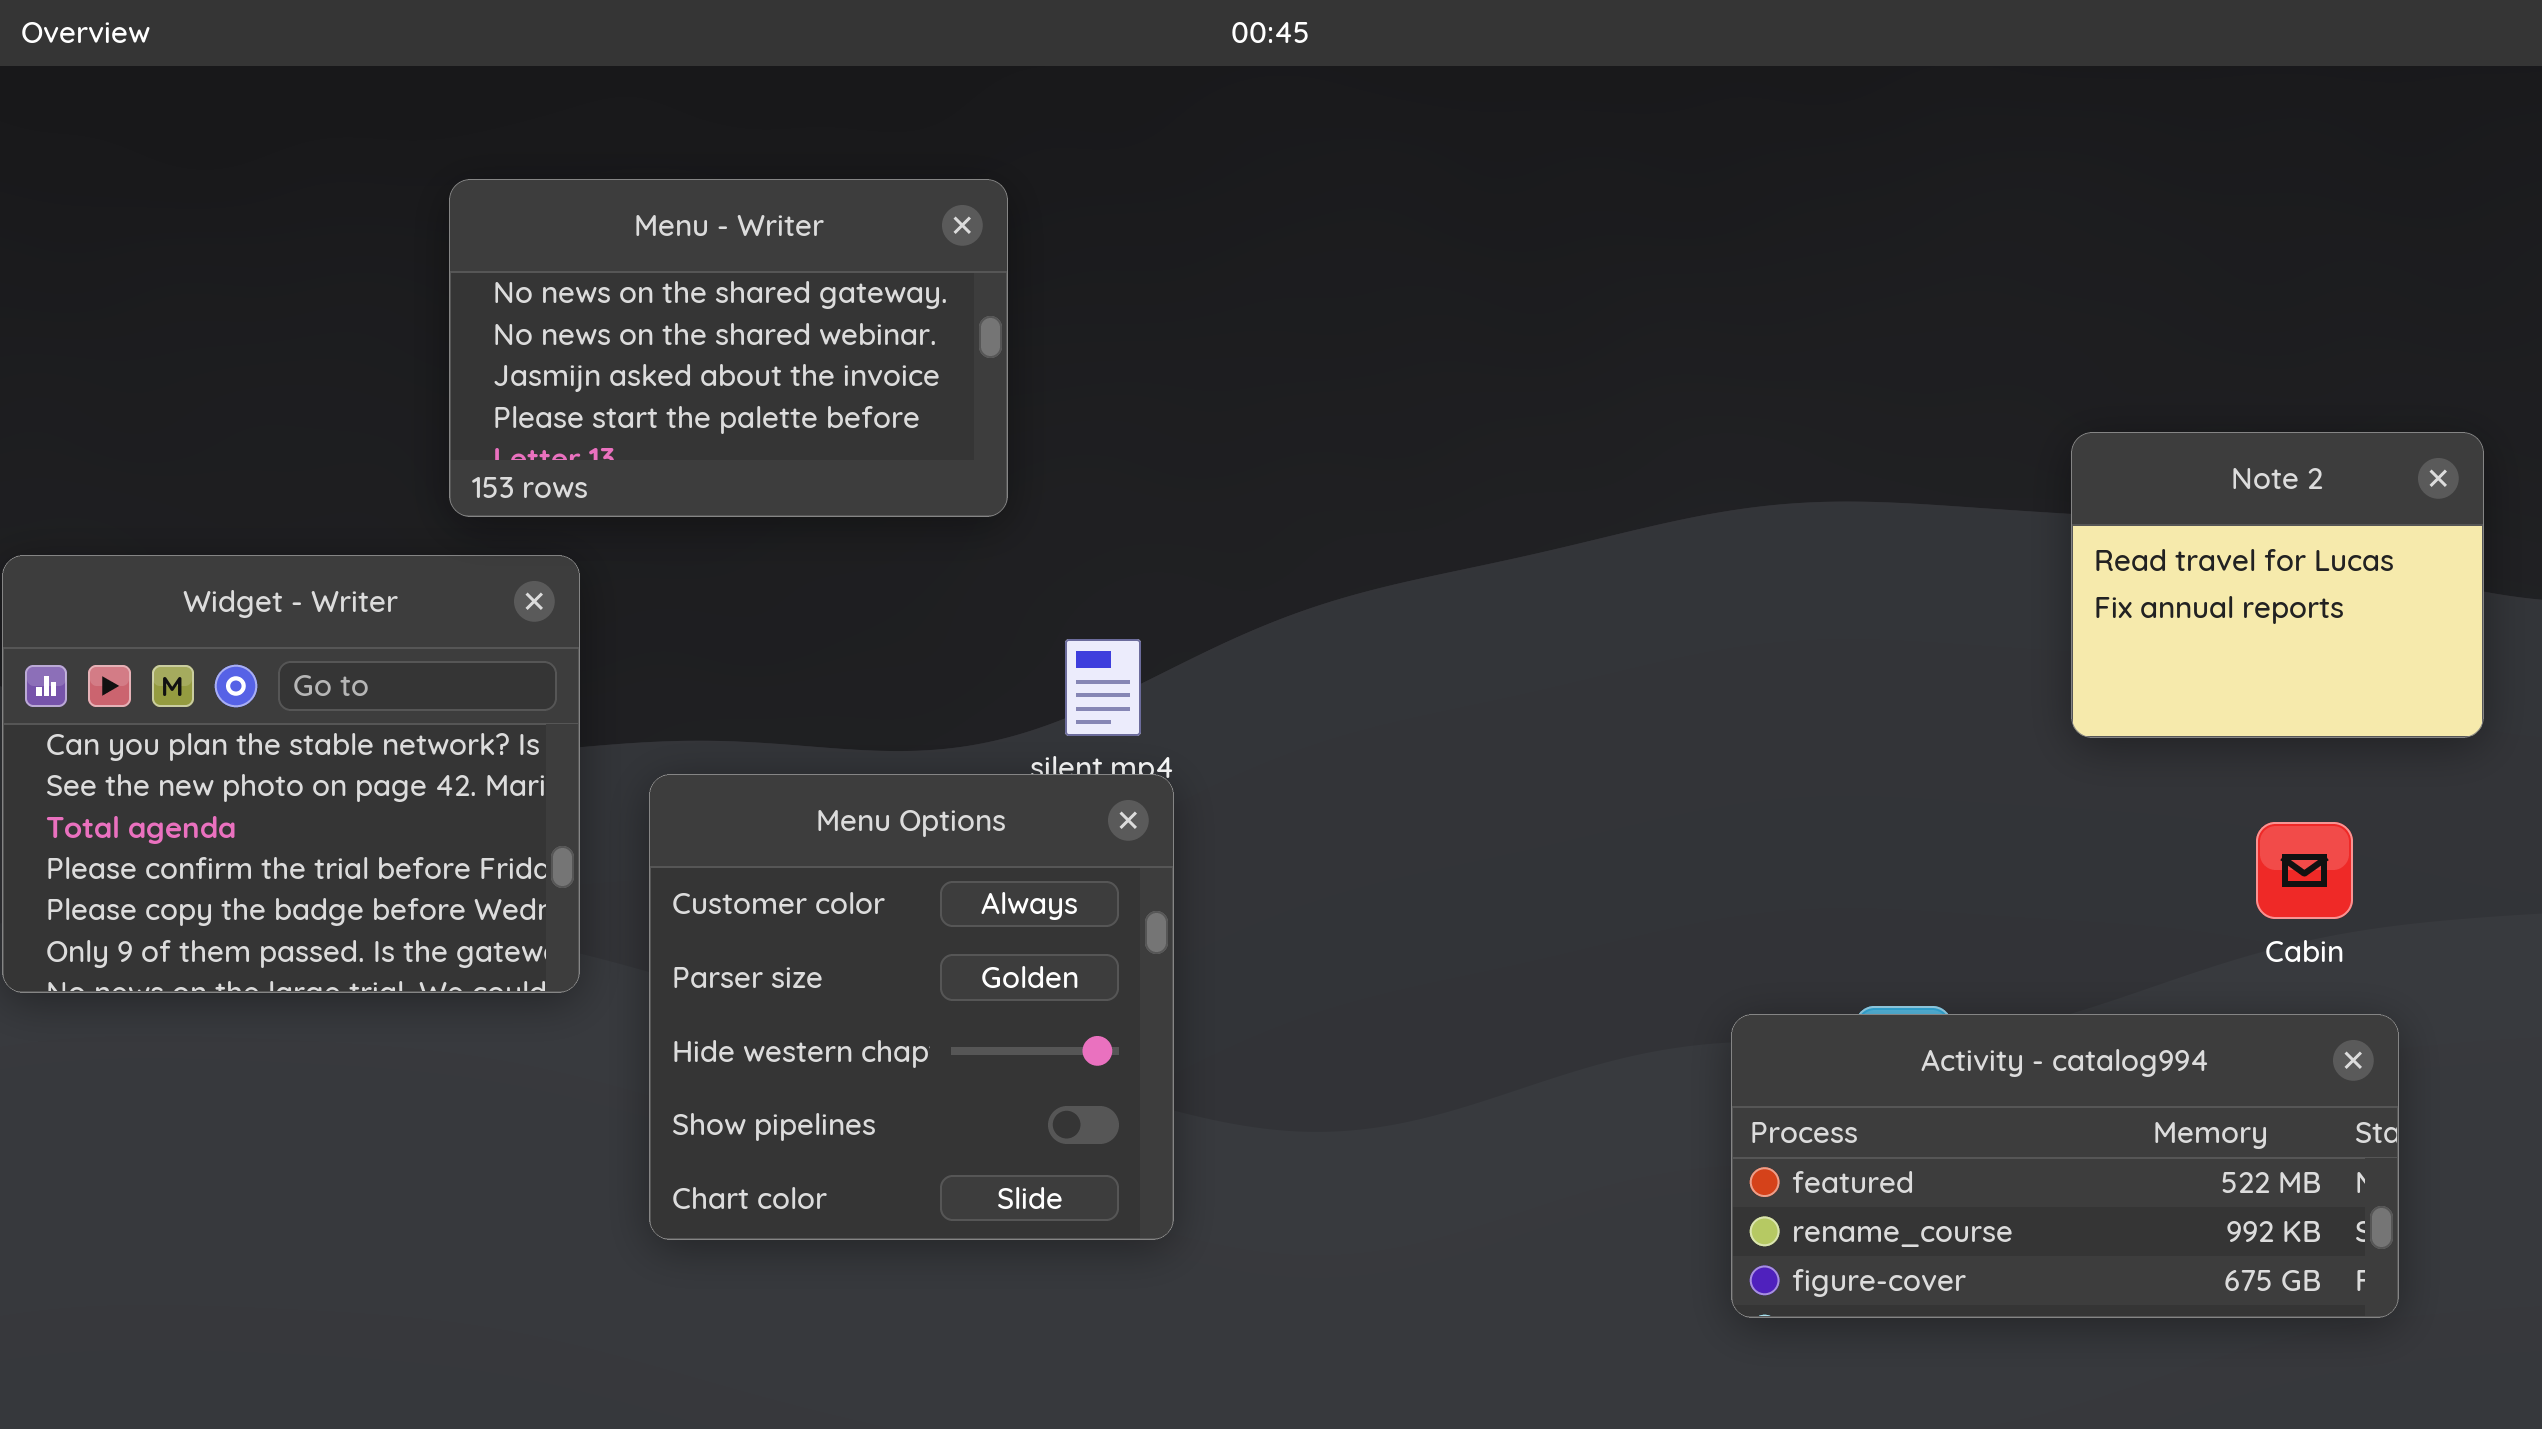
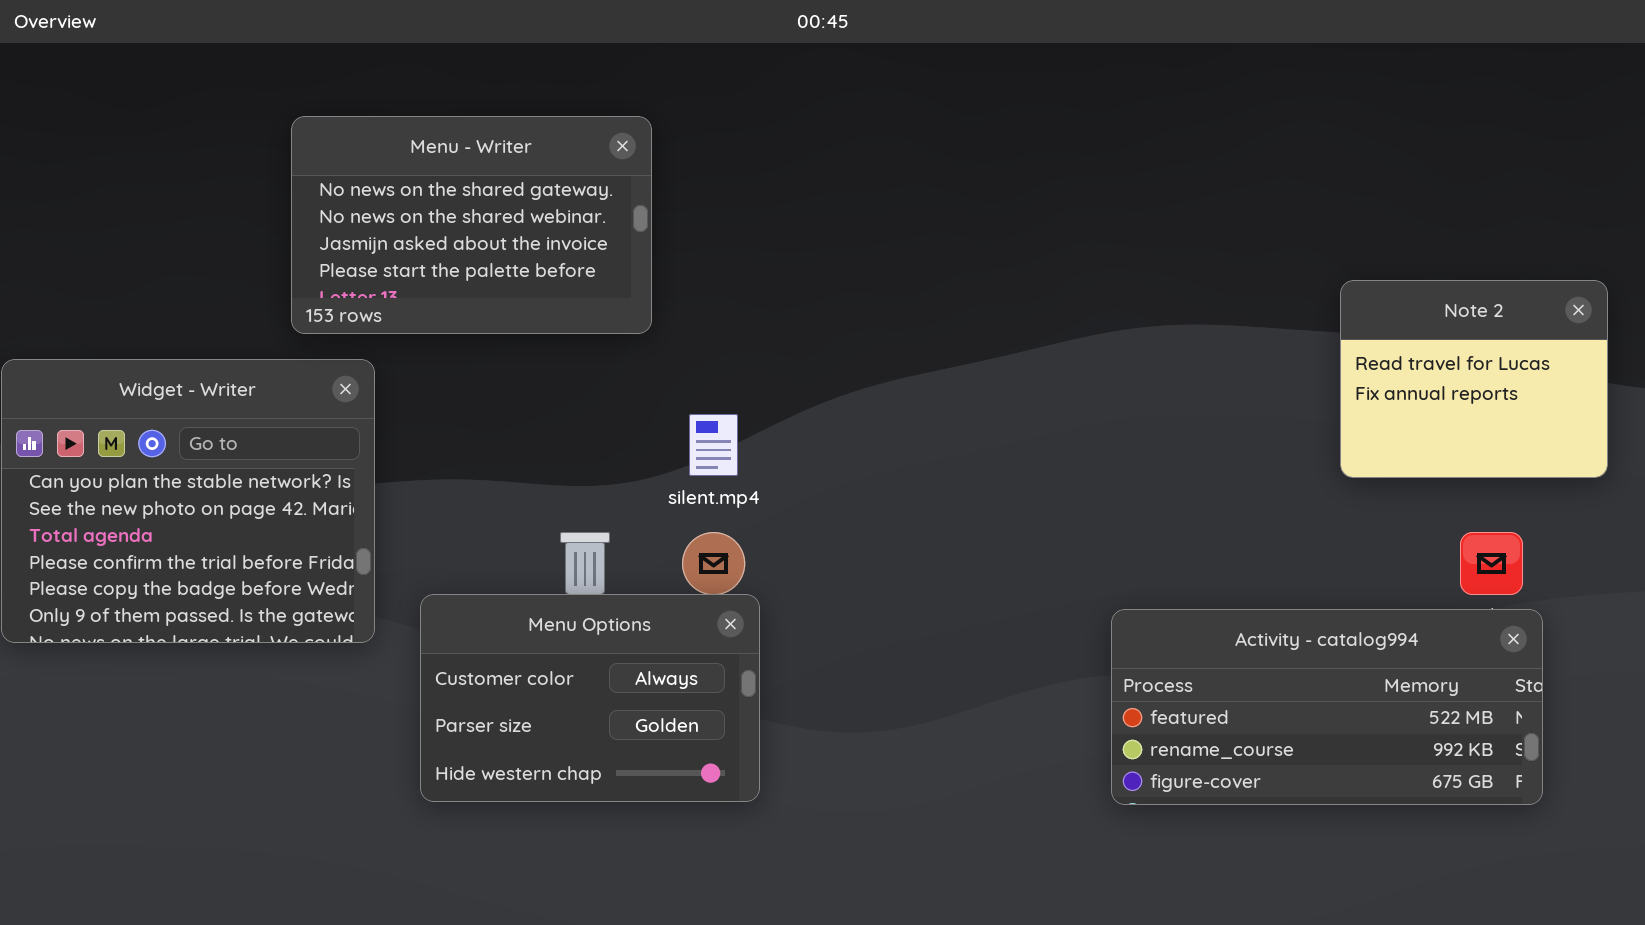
Menu Options: [649,774,1174,1240] -> [420,594,760,802], resized
Activity - catalog994: [1731,1014,2399,1318] -> [1111,609,1543,805], moved

